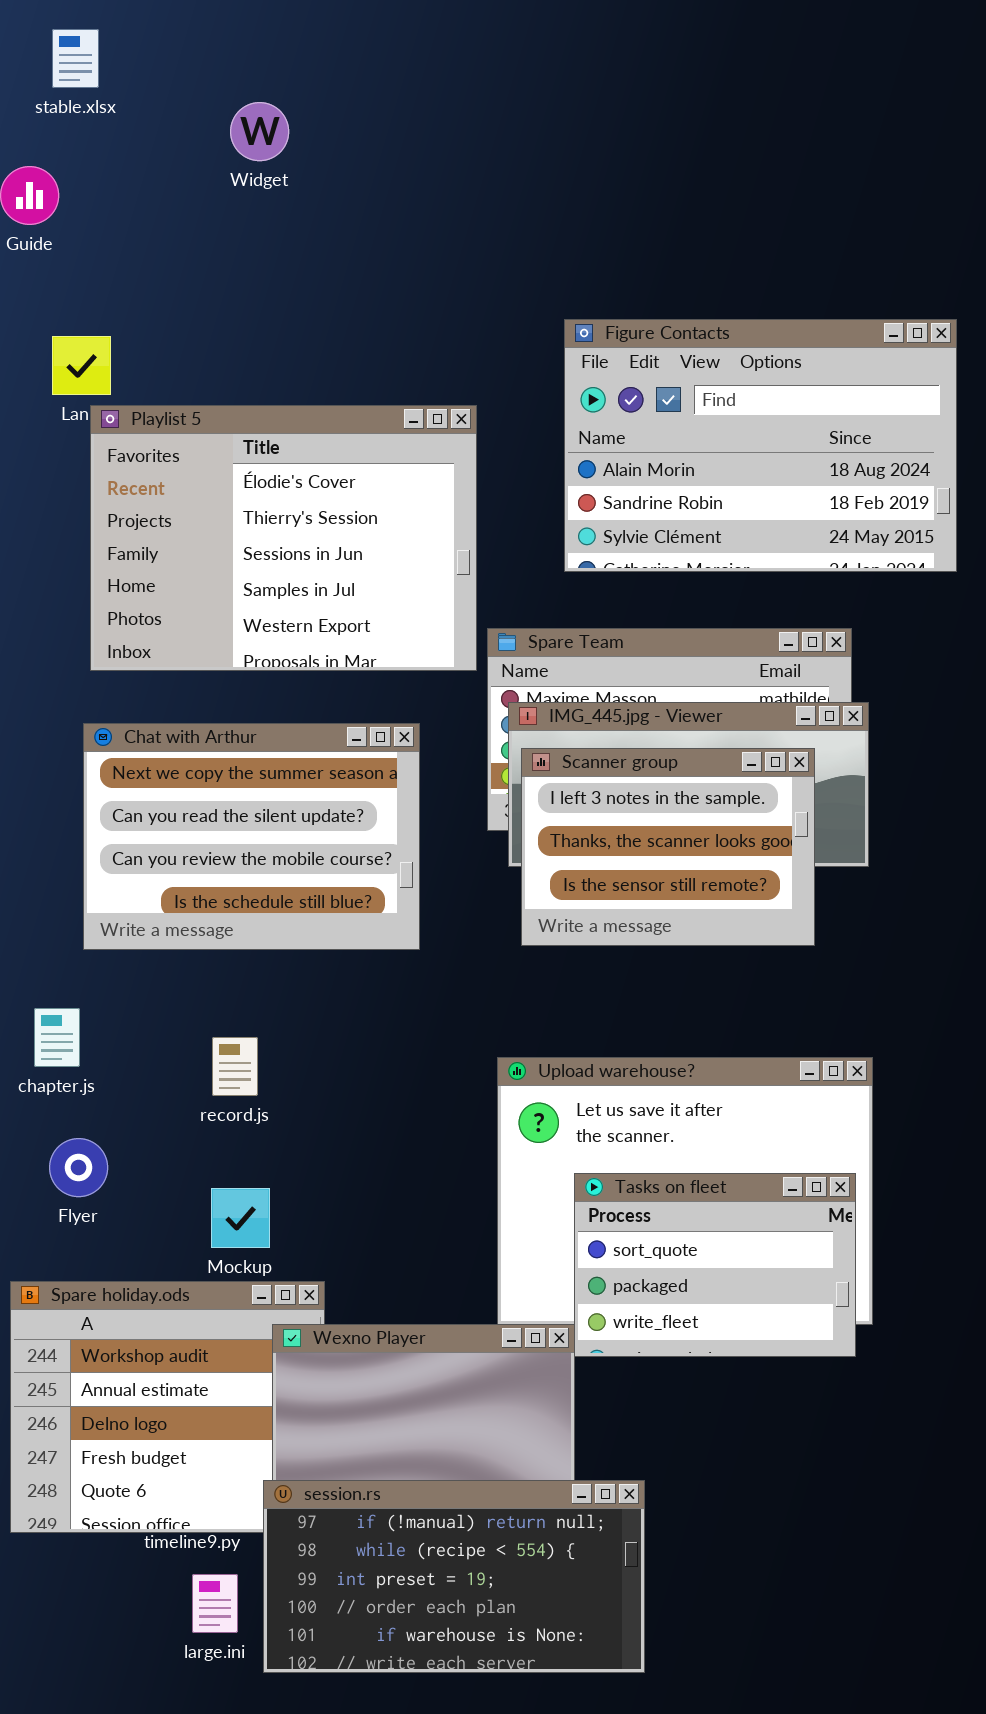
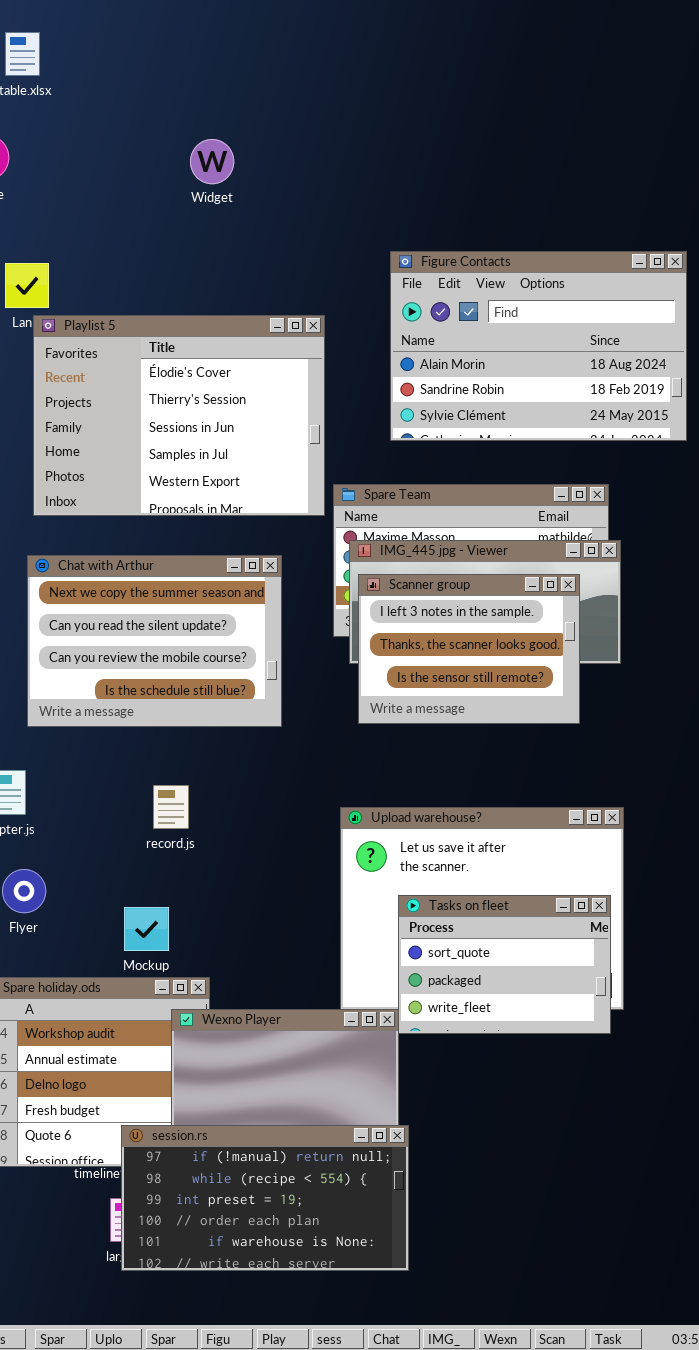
Widget: [230,102,289,161] -> [190,139,234,184], moved
record.js: [212,1037,258,1096] -> [153,785,189,829], moved
session.rs: [263,1480,645,1673] -> [121,1125,409,1271], moved

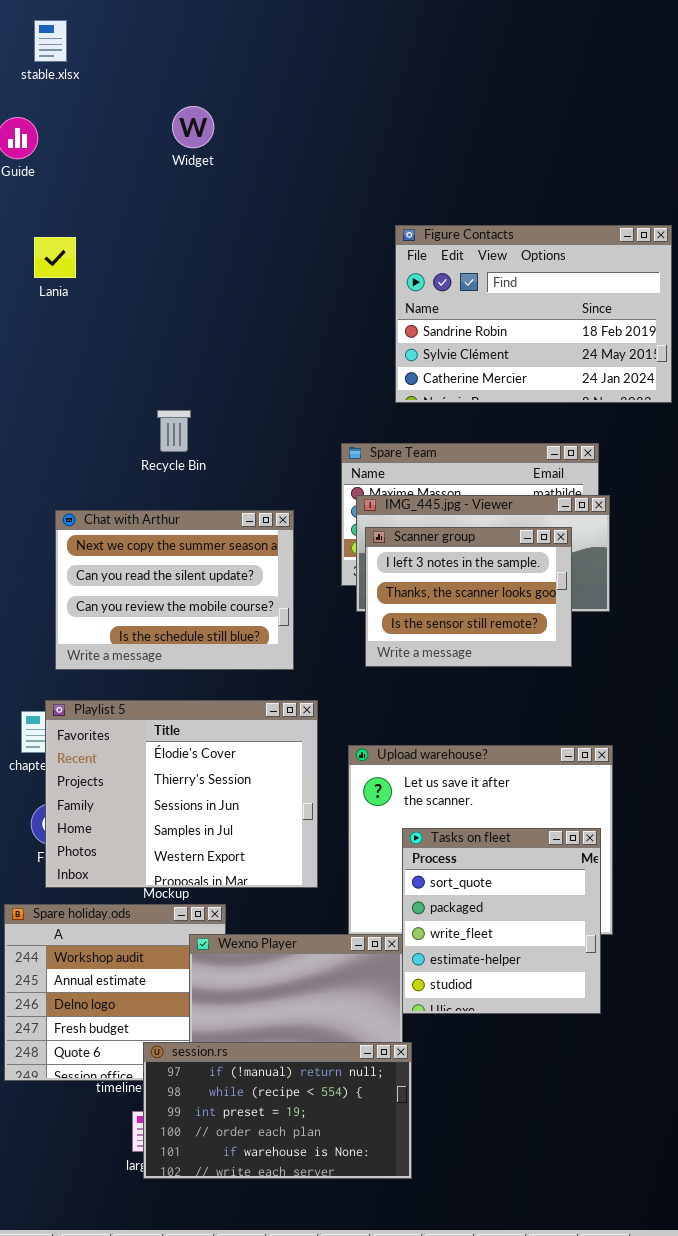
Widget: [190,139,234,184] -> [172,106,214,148], moved
Figure Contacts: [390,251,687,441] -> [395,225,672,403], scrolled down 1 row
Playlist 5: [33,315,325,516] -> [45,700,318,888], moved
Tasks on fleet: [398,895,611,1034] -> [402,828,601,1014], resized

